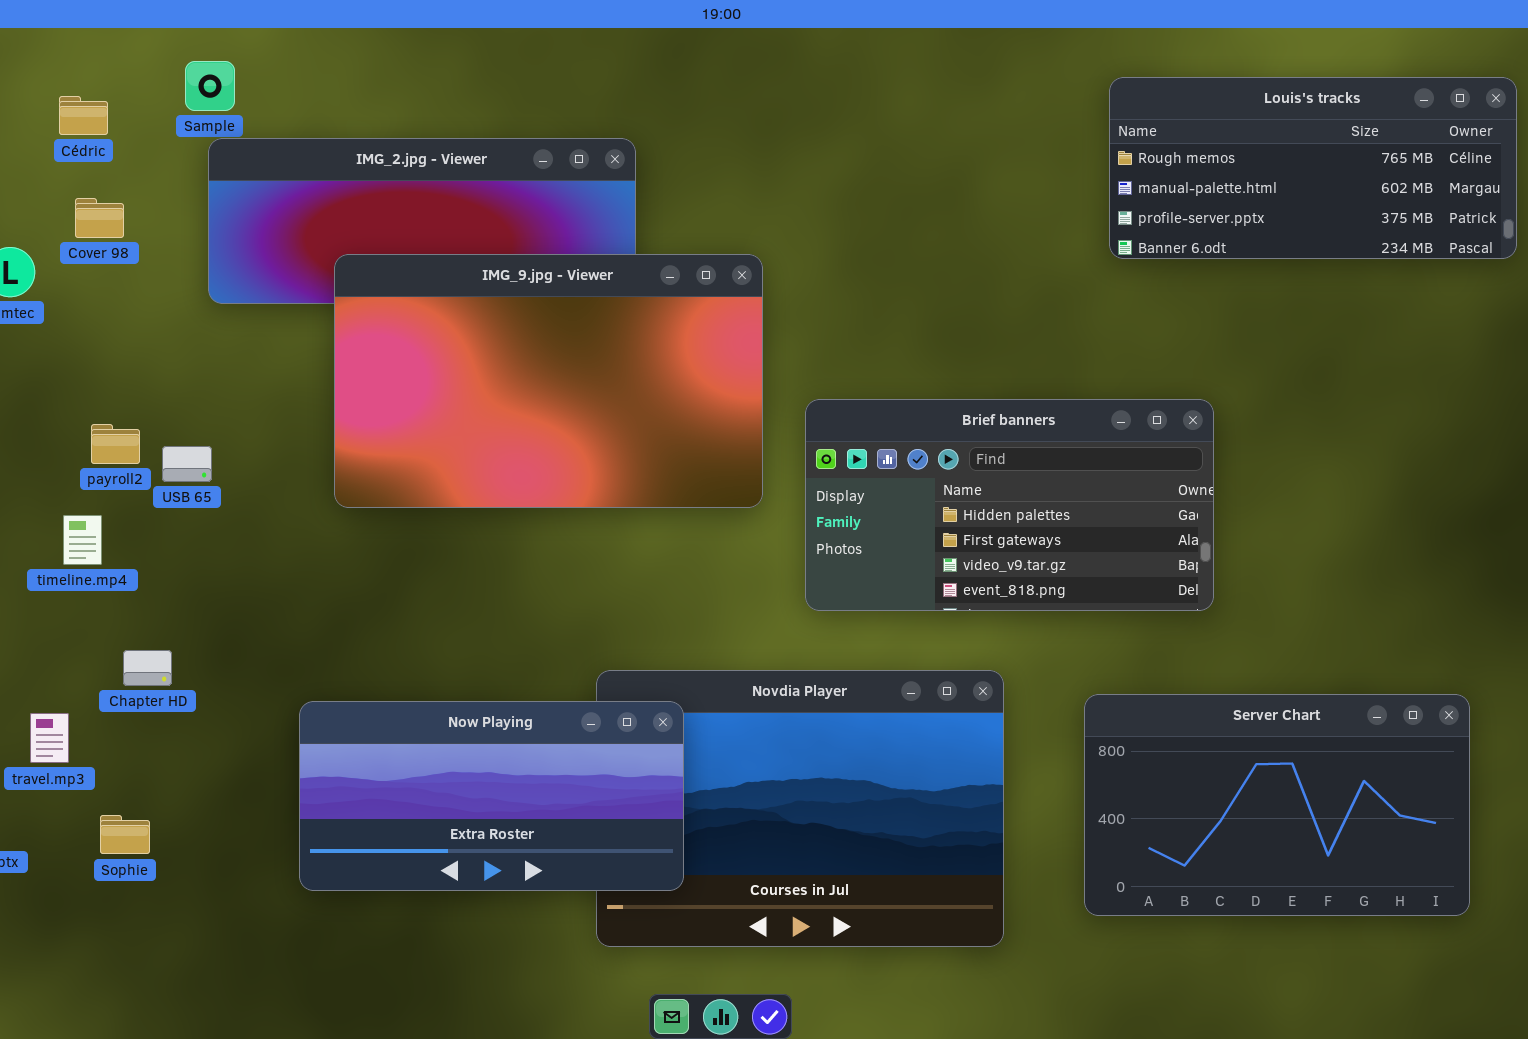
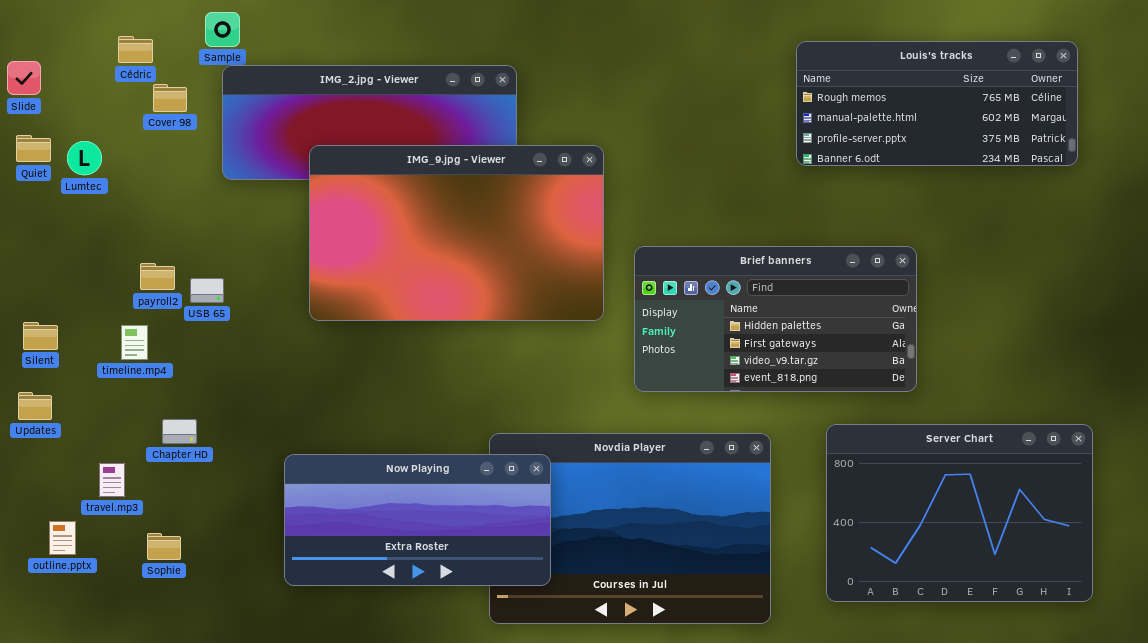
Louis's tracks: [1109,77,1517,259] -> [796,41,1078,166], moved
Cover 98: [75,198,124,238] -> [153,84,187,112], moved
Server Chart: [1084,694,1470,916] -> [826,424,1093,602], resized

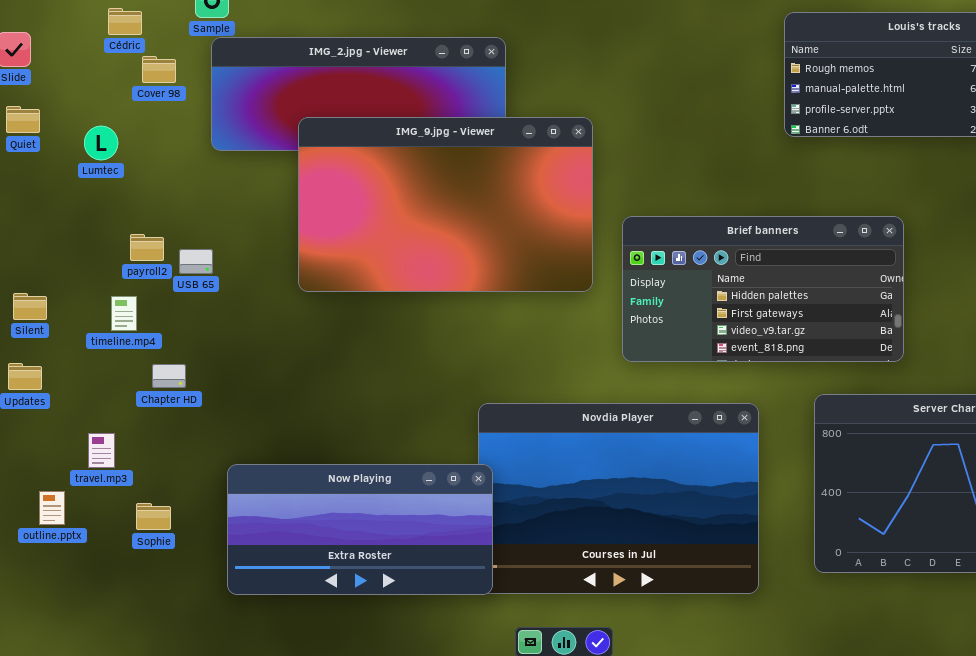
Lumtec: [67,141,102,175] -> [84,126,118,160], moved
Chapter HD: [162,419,197,444] -> [152,364,186,388], moved
Now Playing: [284,454,551,586] -> [227,464,493,595], moved

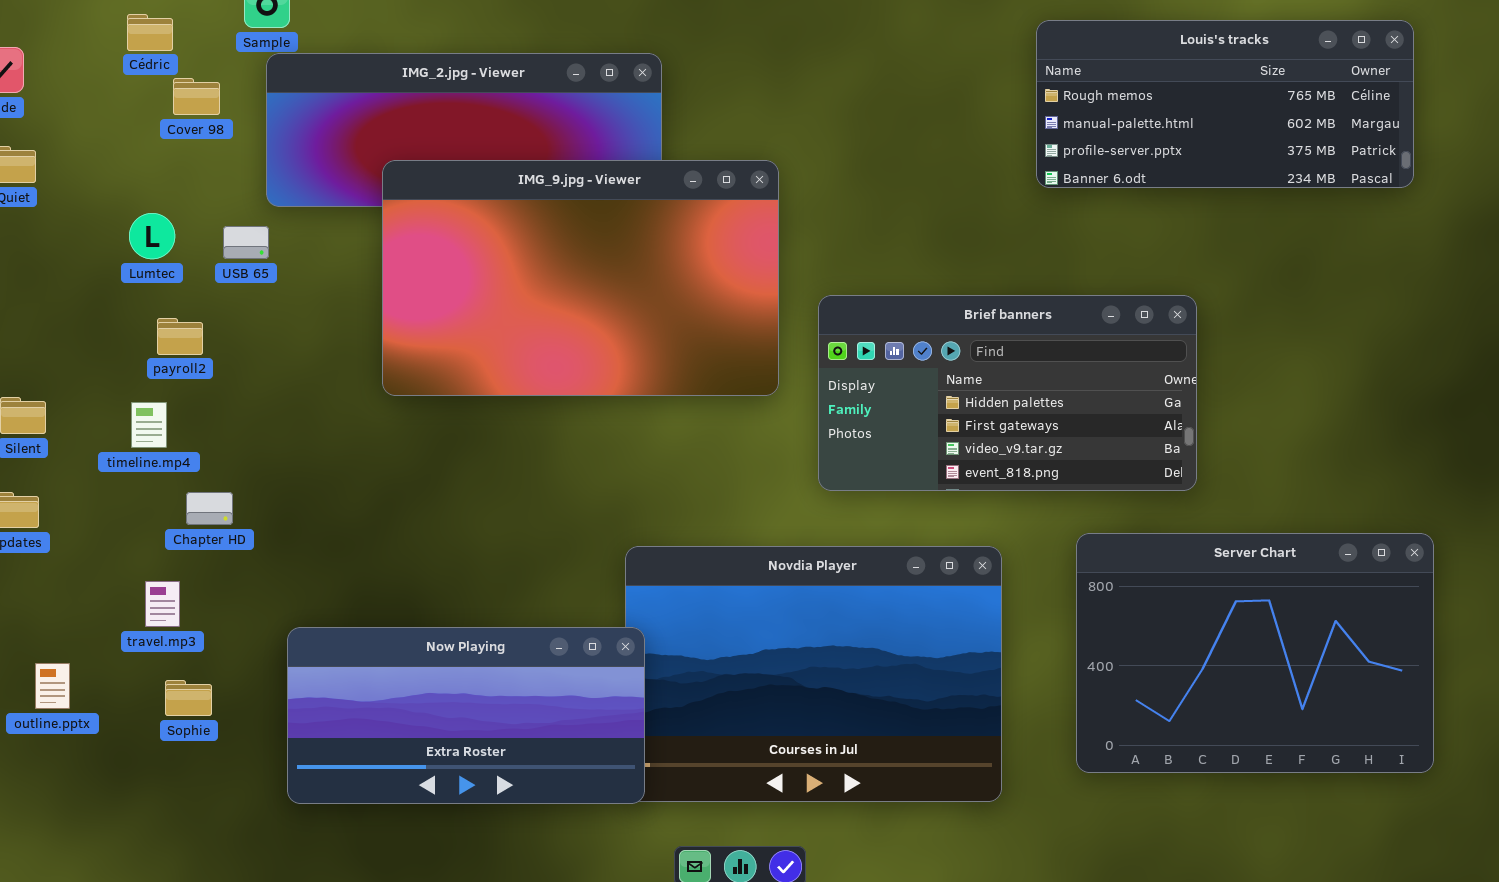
Lumtec: [84,126,118,160] -> [129,213,175,259], moved
USB 65: [179,249,213,274] -> [223,226,269,259], moved
travel.mp3: [88,433,115,468] -> [145,581,180,627], moved

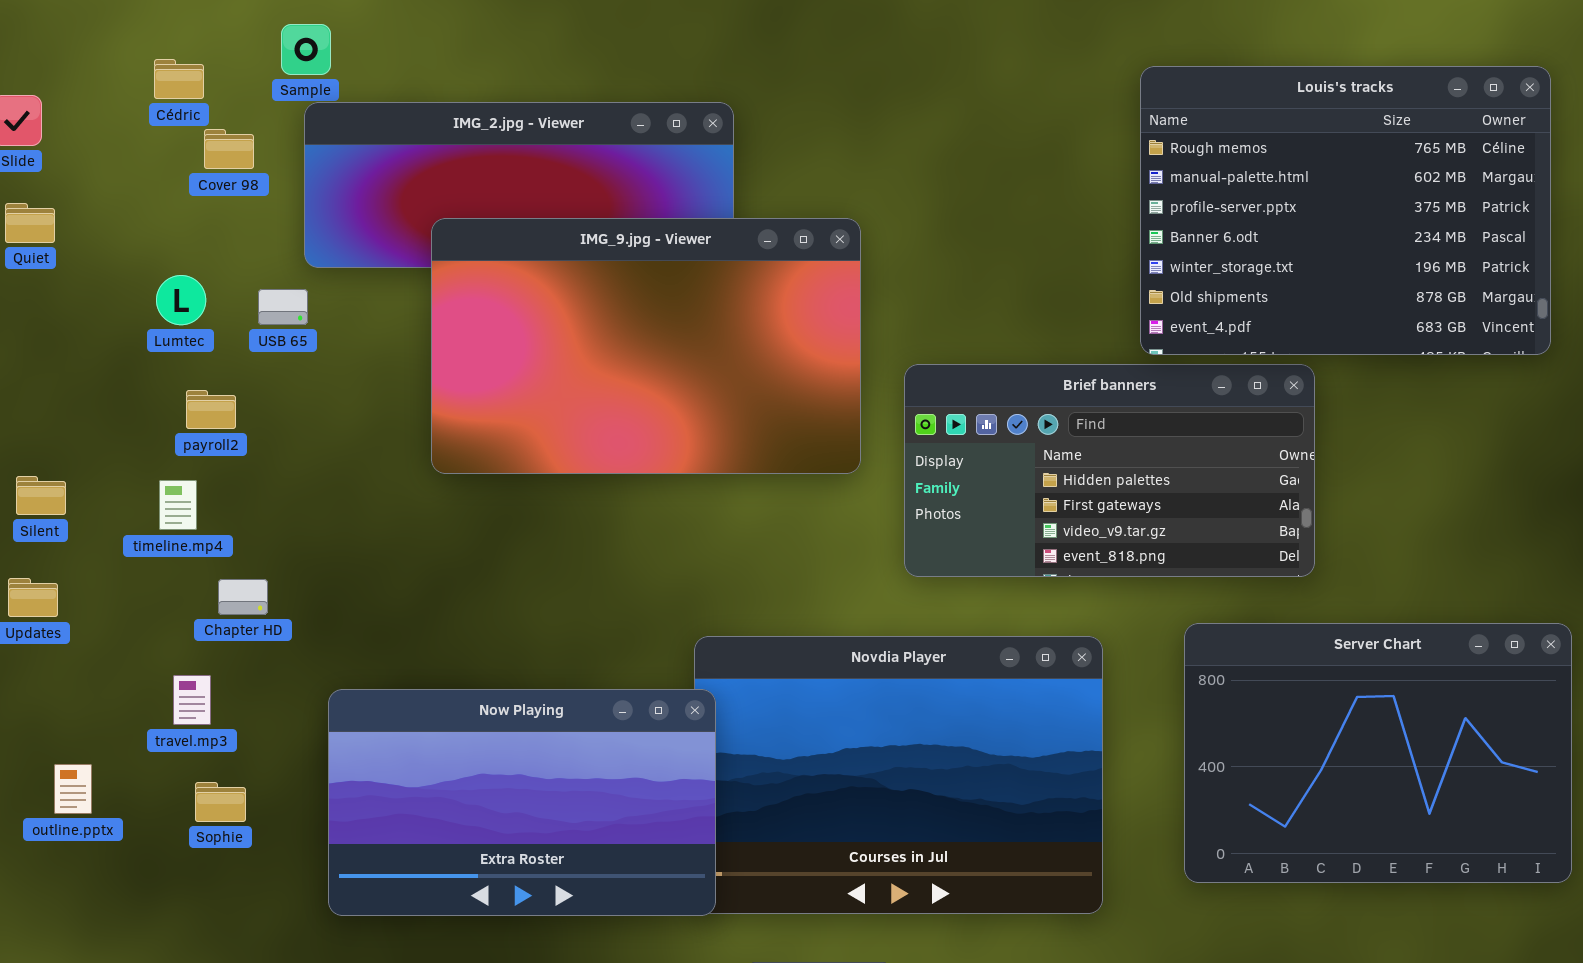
Louis's tracks: [1036,20,1414,188] -> [1140,66,1551,355], resized
Now Playing: [287,627,645,804] -> [328,689,716,916], resized

